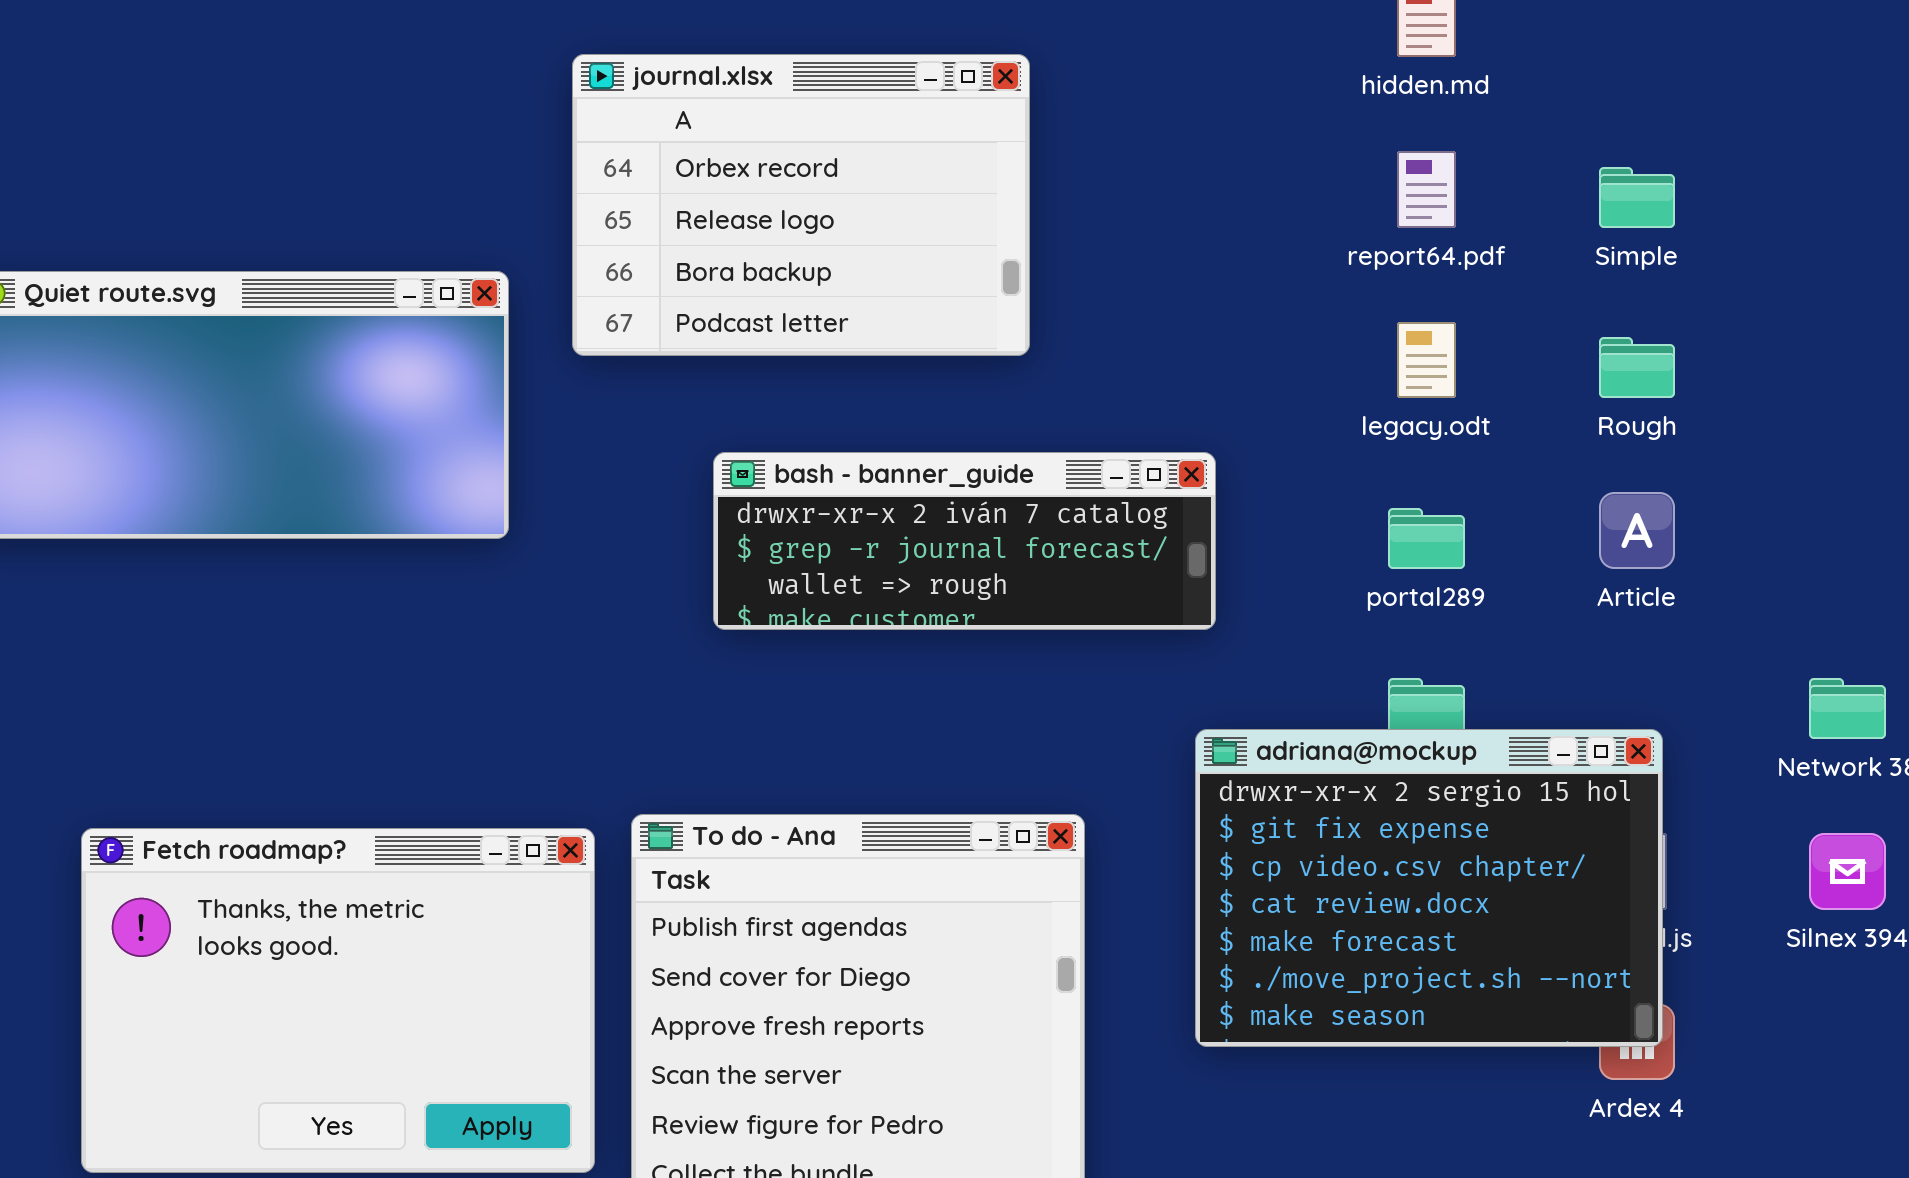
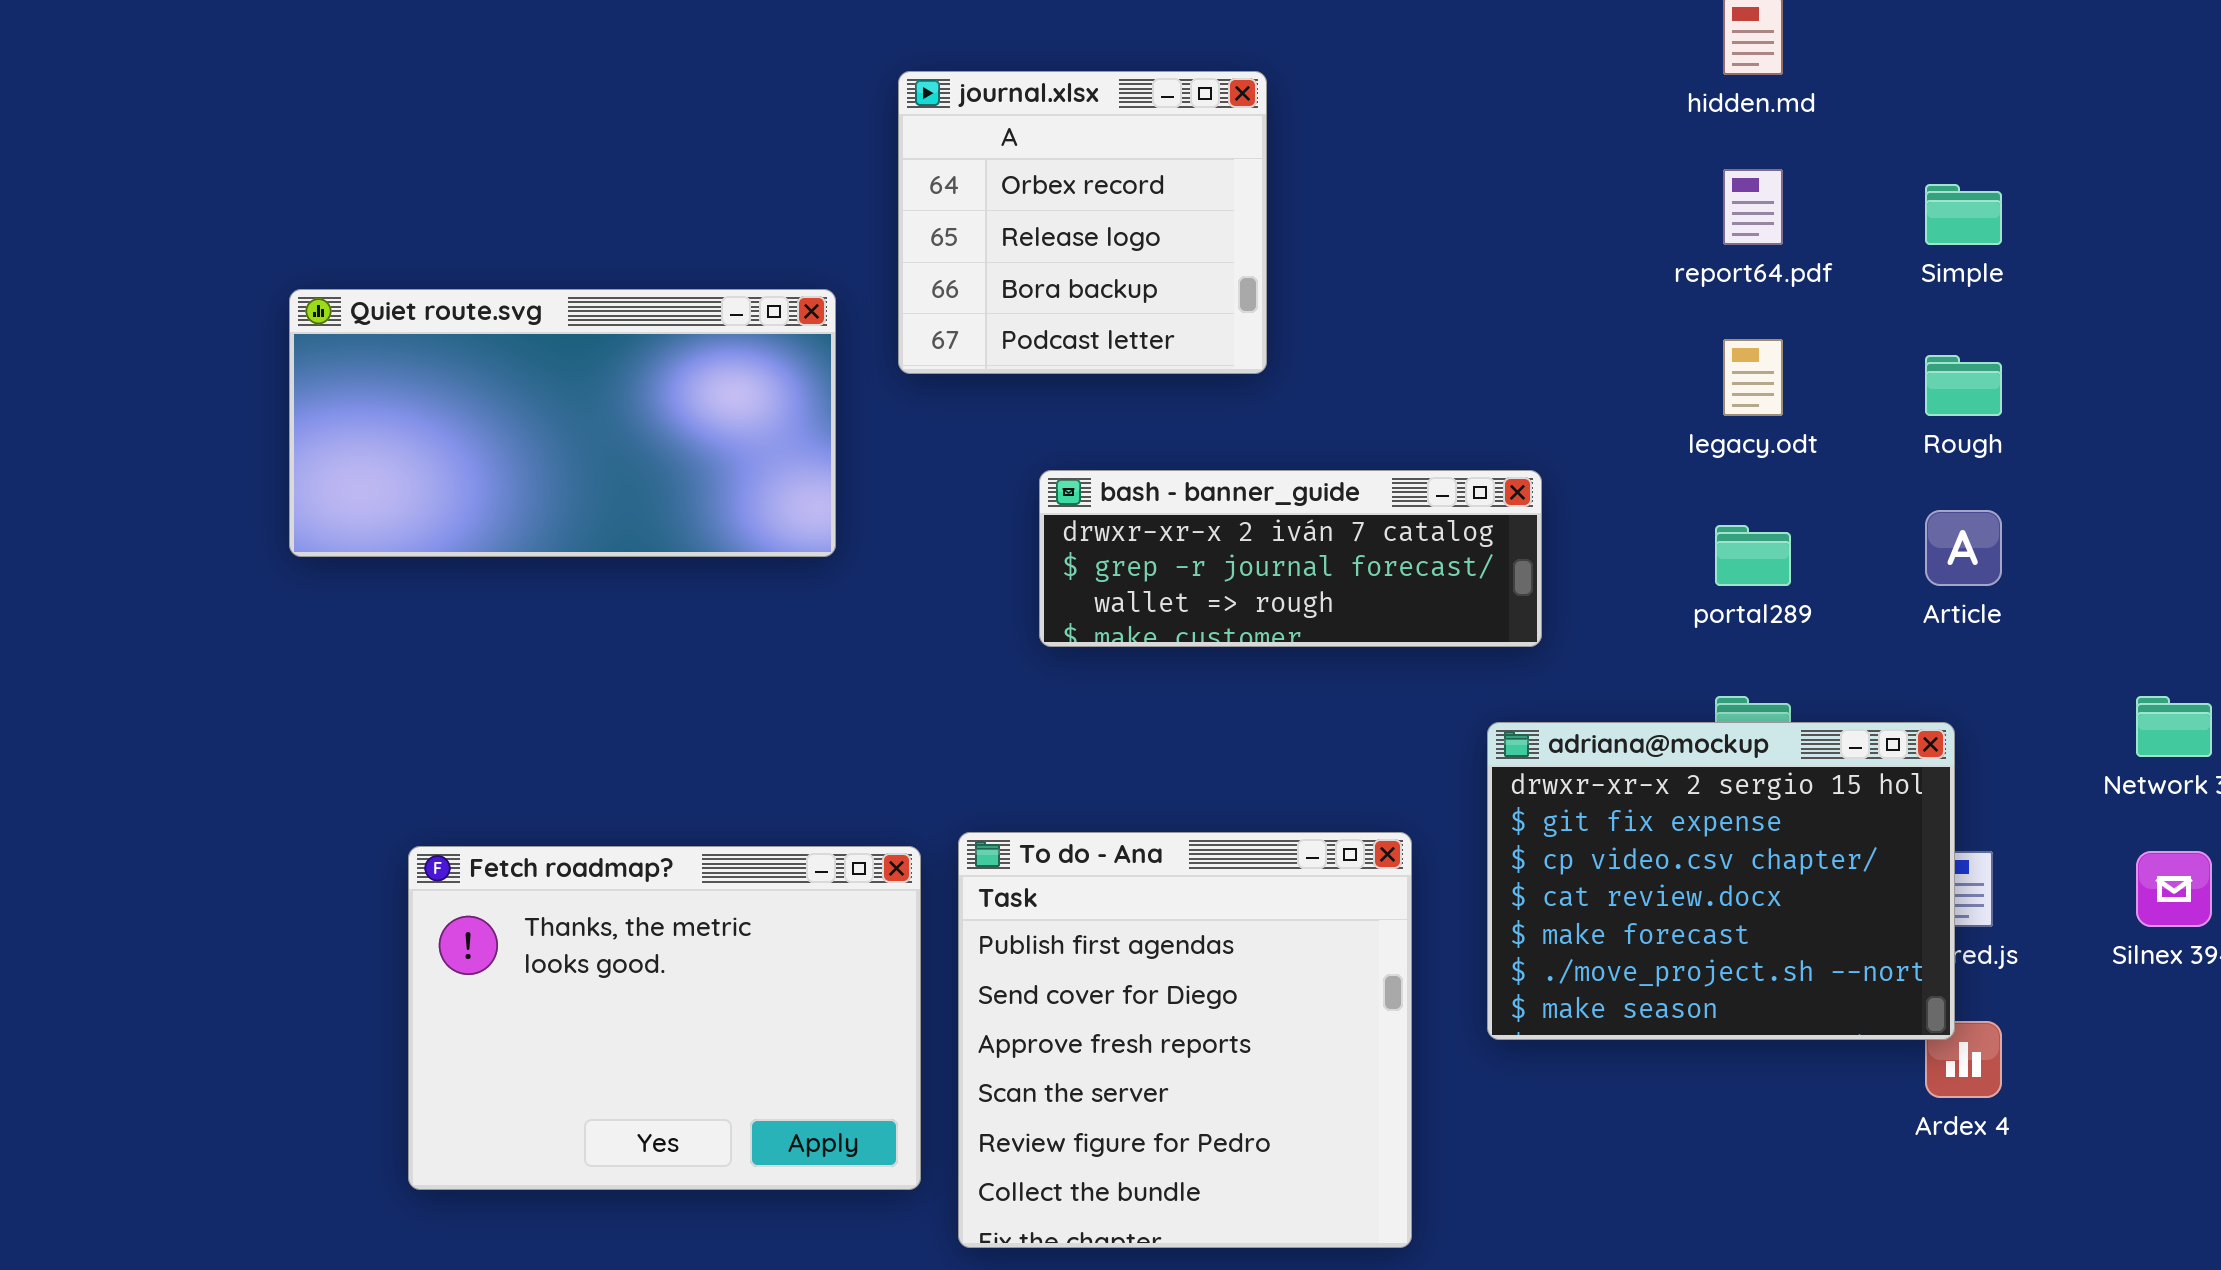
journal.xlsx: [572,54,1030,356] -> [898,71,1267,374], resized
adriana@mockup: [1195,729,1663,1047] -> [1487,722,1955,1040], moved

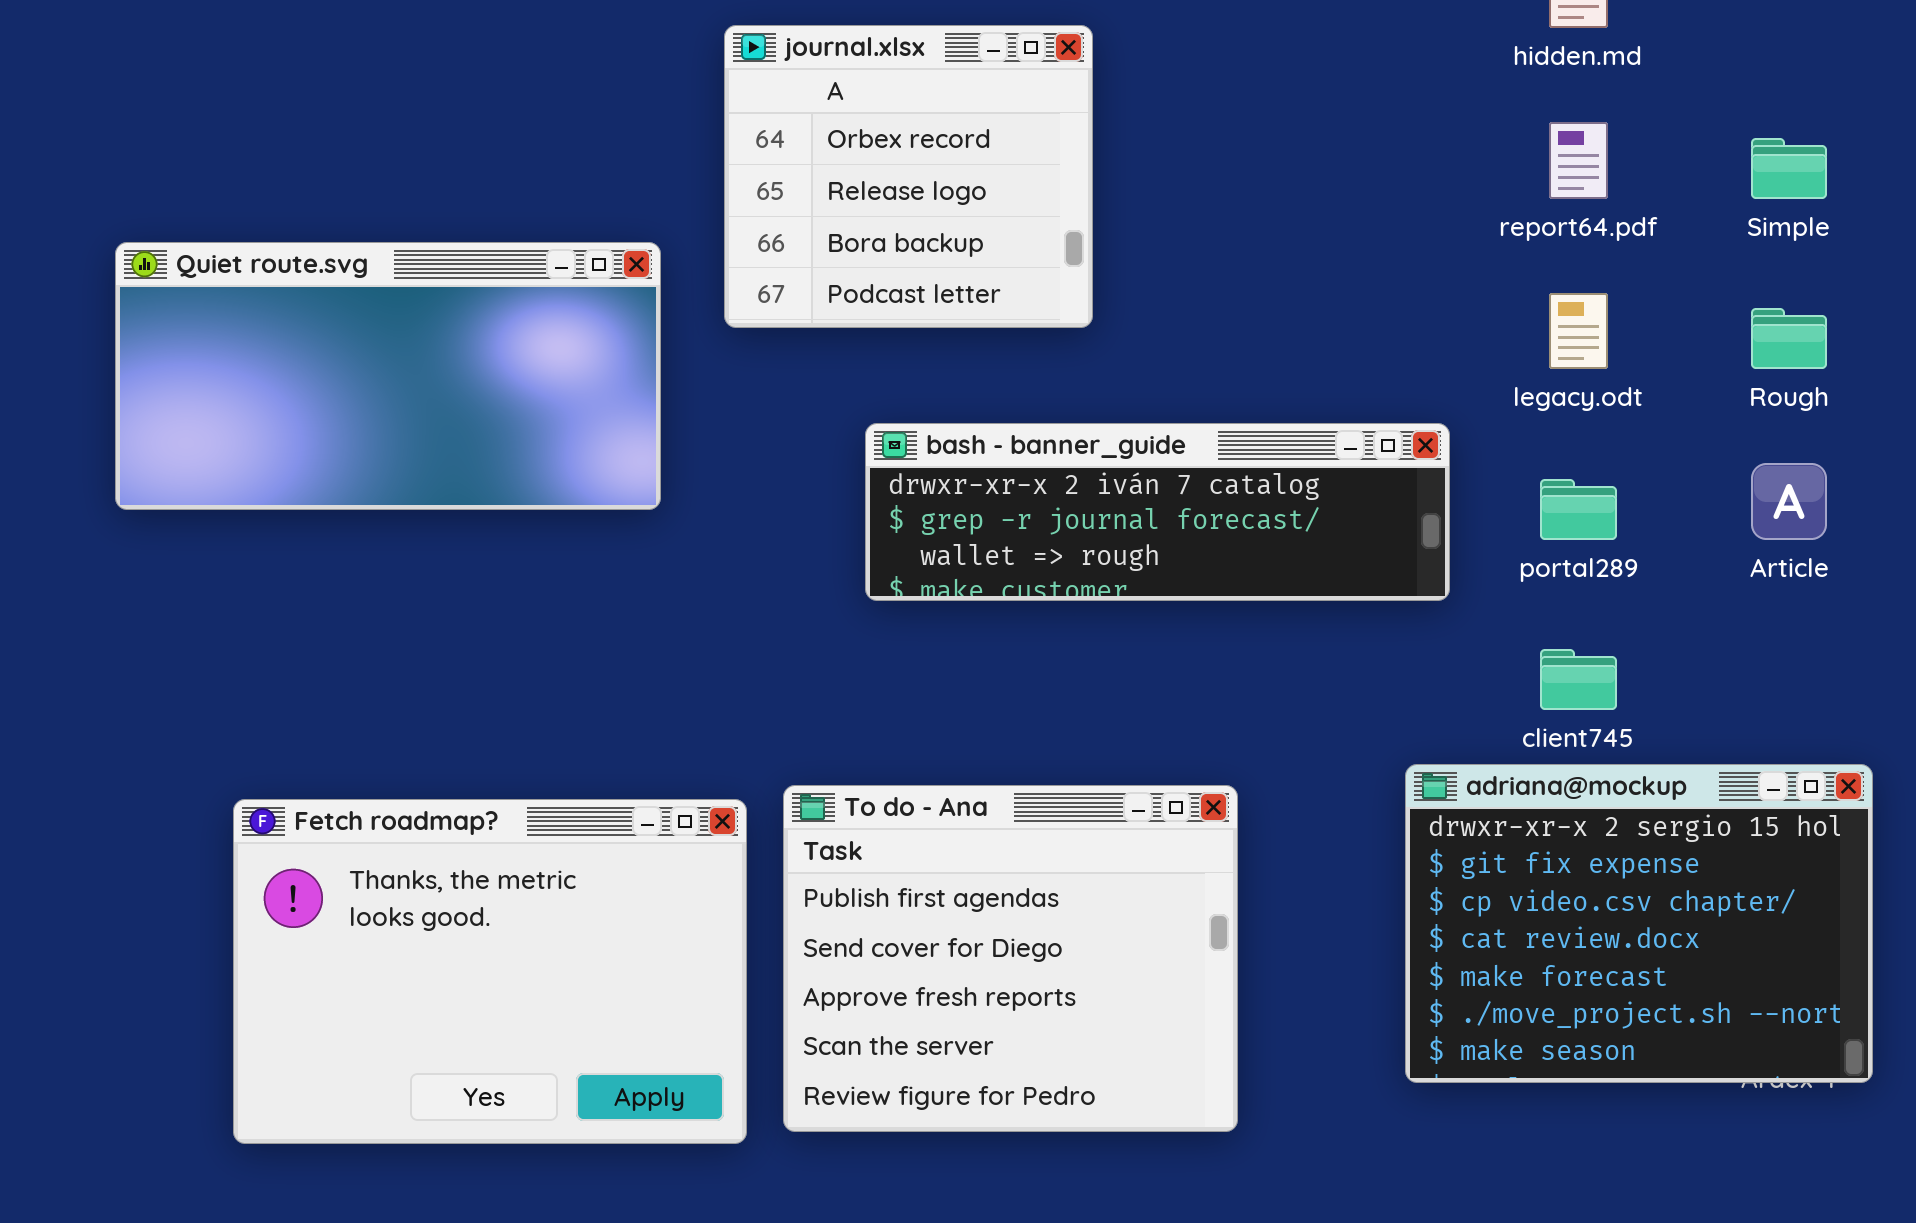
bash - banner_guide: [1039,470,1542,647] -> [865,423,1450,601], resized
adriana@mockup: [1487,722,1955,1040] -> [1405,764,1873,1083], moved
To do - Ana: [958,832,1412,1248] -> [783,785,1238,1132], resized

